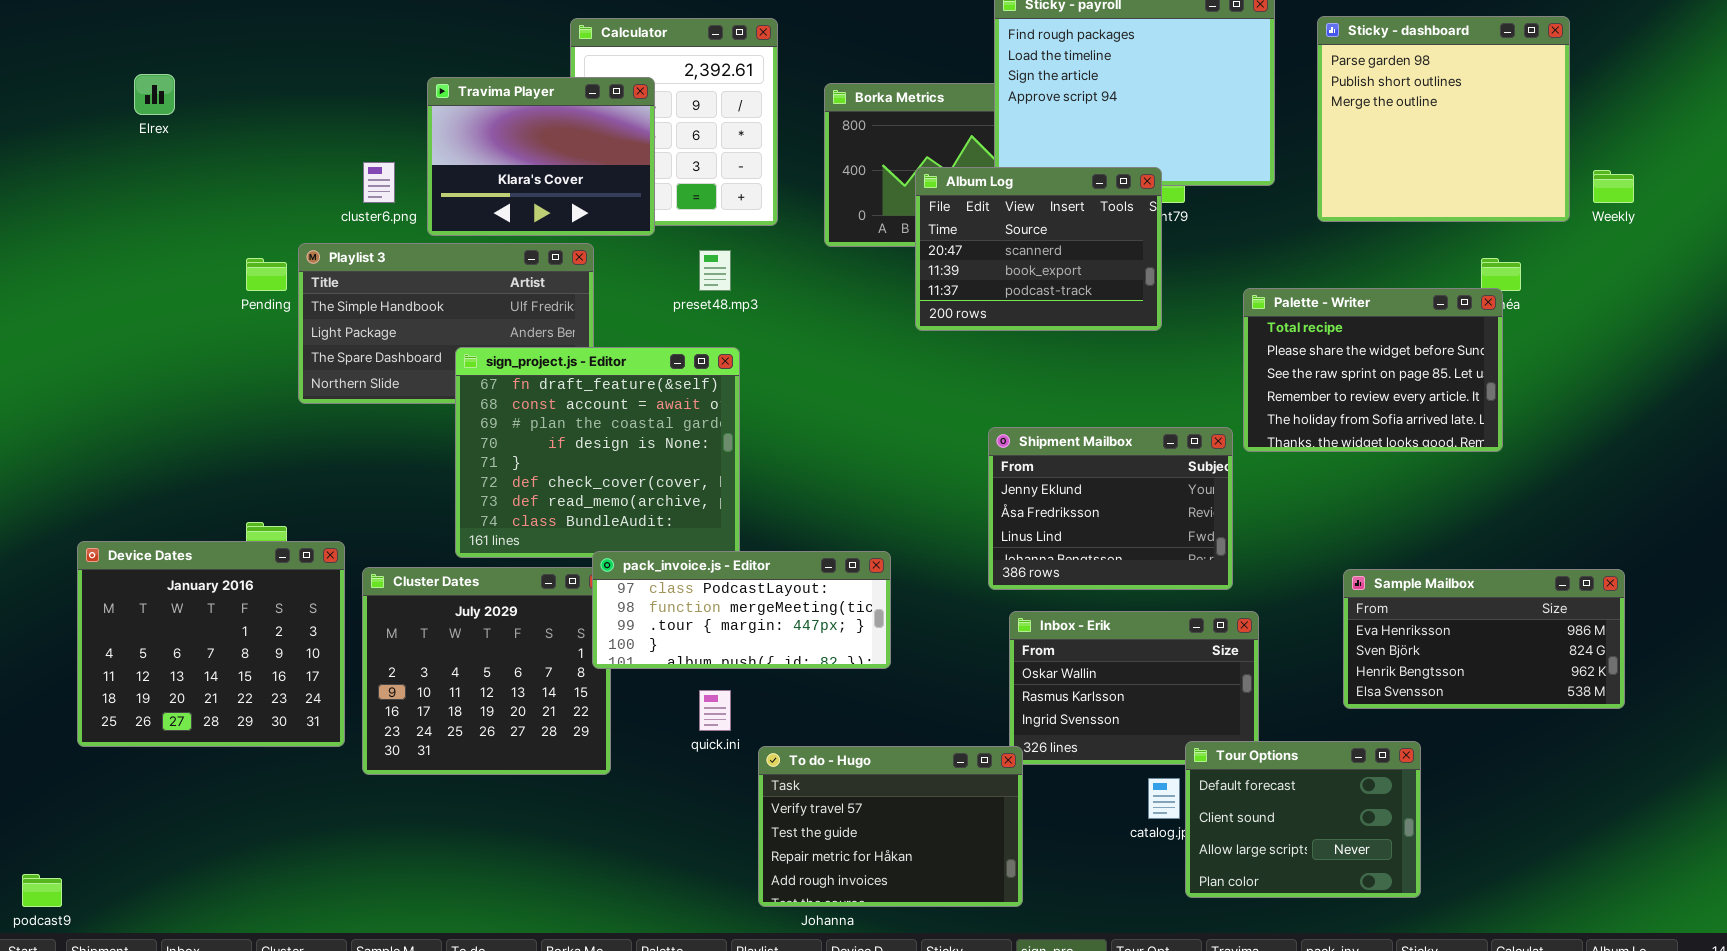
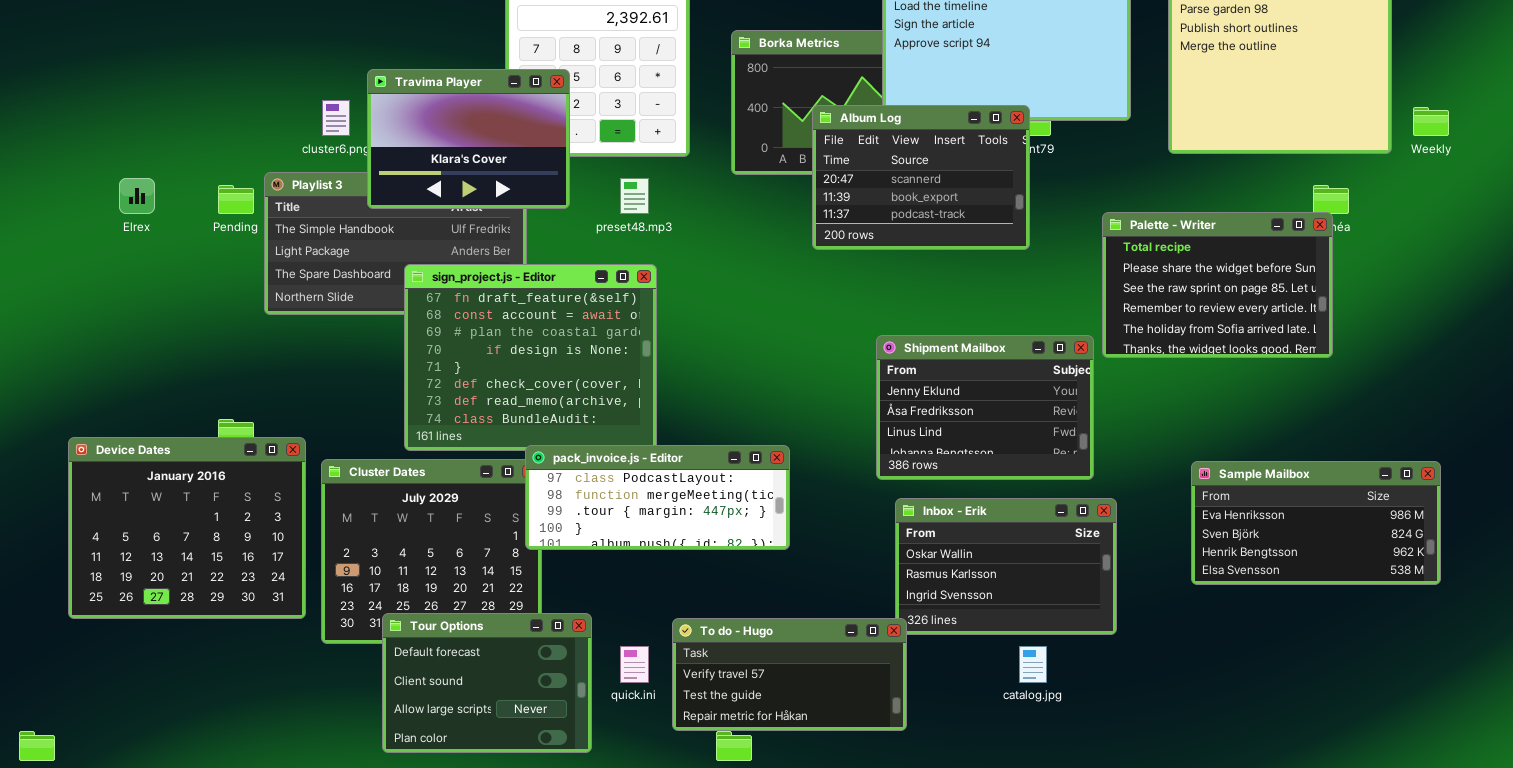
Elrex: [134,74,175,115] -> [119,178,155,214], moved
Travima Player: [427,77,655,236] -> [367,69,570,209], moved
quick.ini: [699,690,731,731] -> [620,646,649,683], moved
Tour Options: [1185,741,1421,898] -> [382,613,592,753], moved
To do - Hugo: [758,746,1023,907] -> [672,618,907,731], resized

